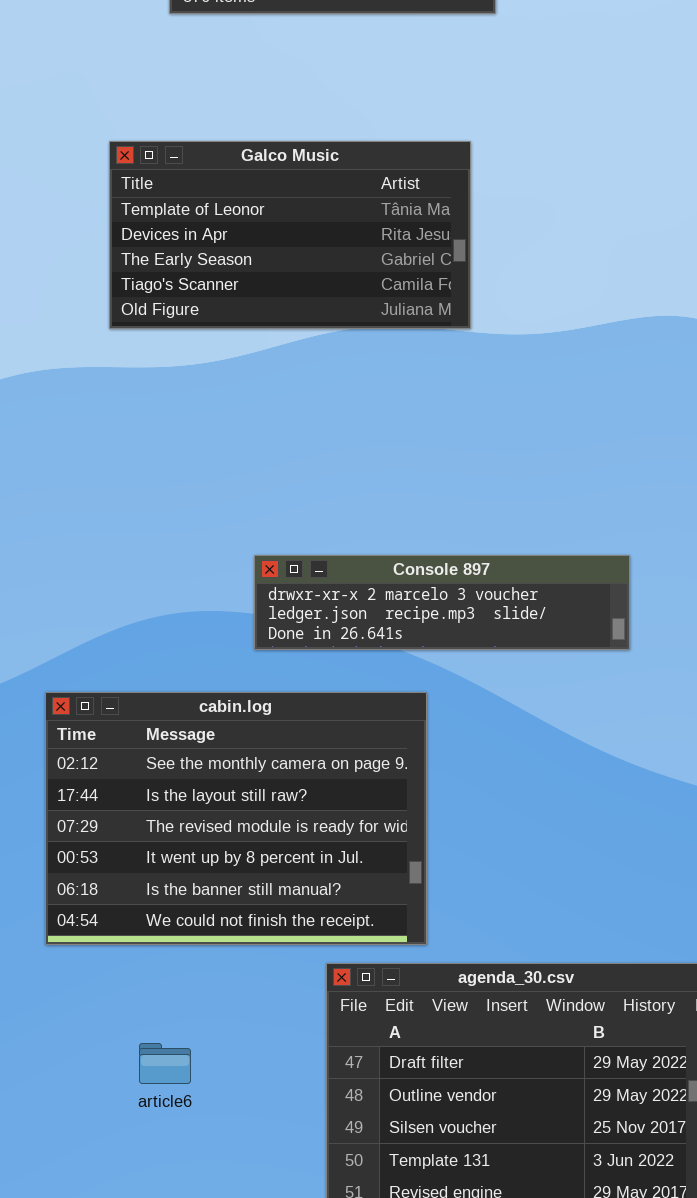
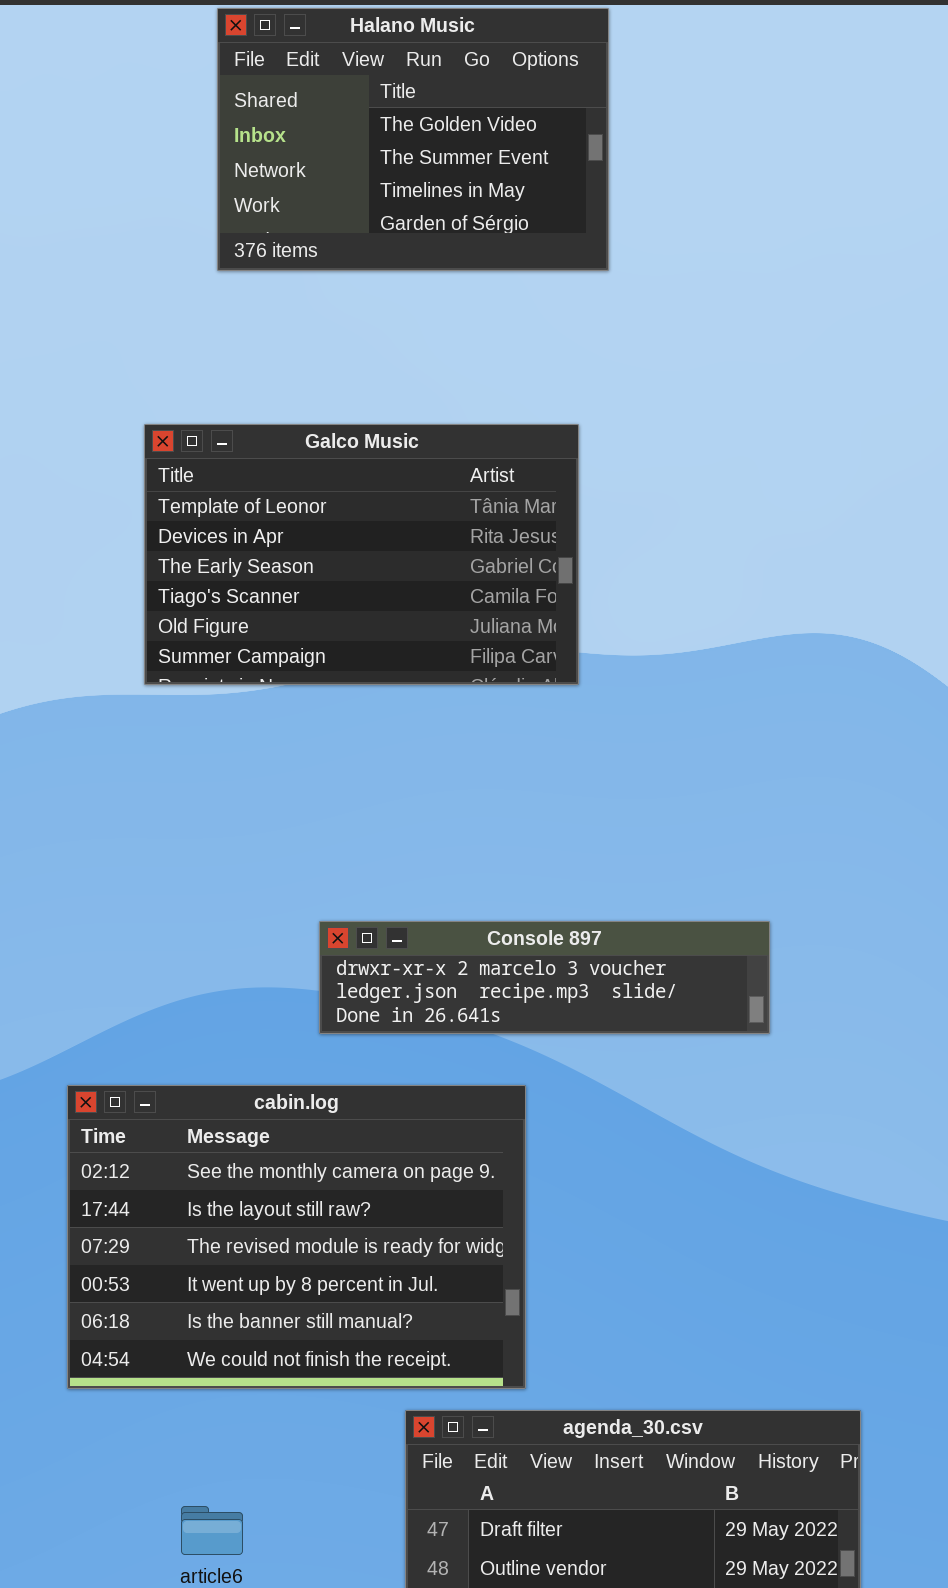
Galco Music: [109,141,471,329] -> [144,424,579,685], resized

